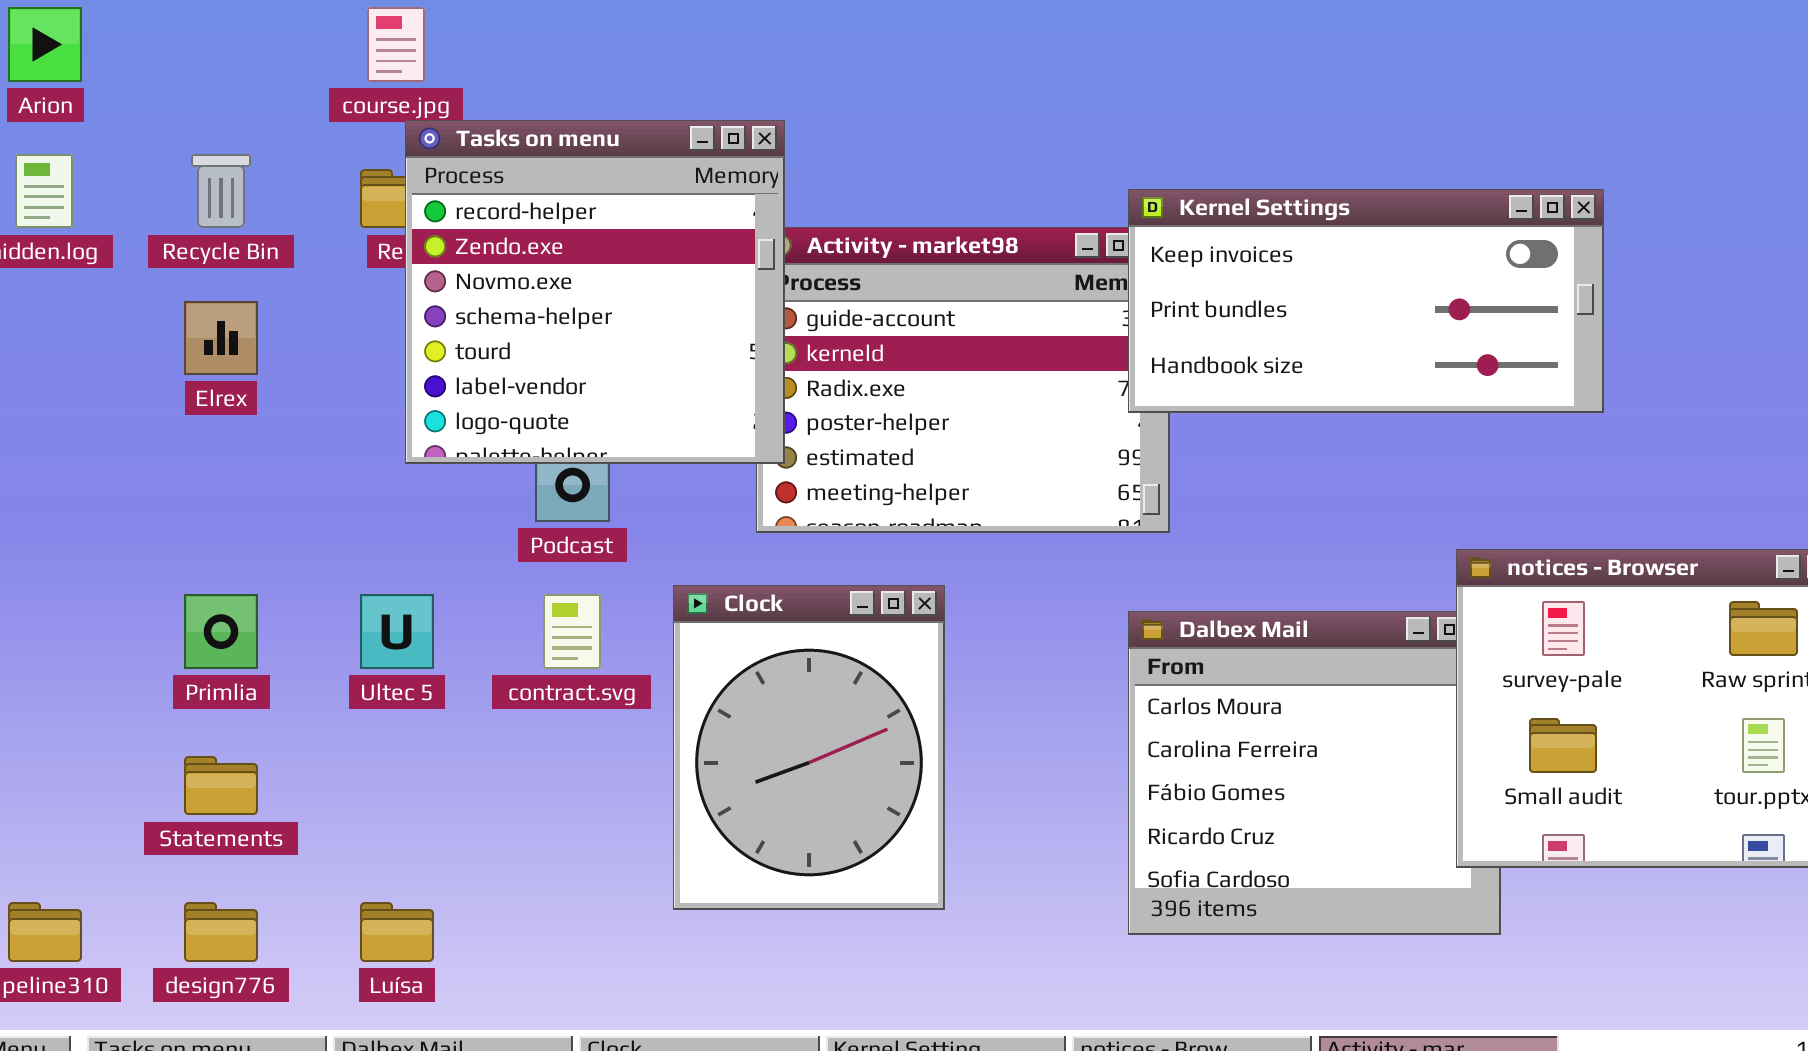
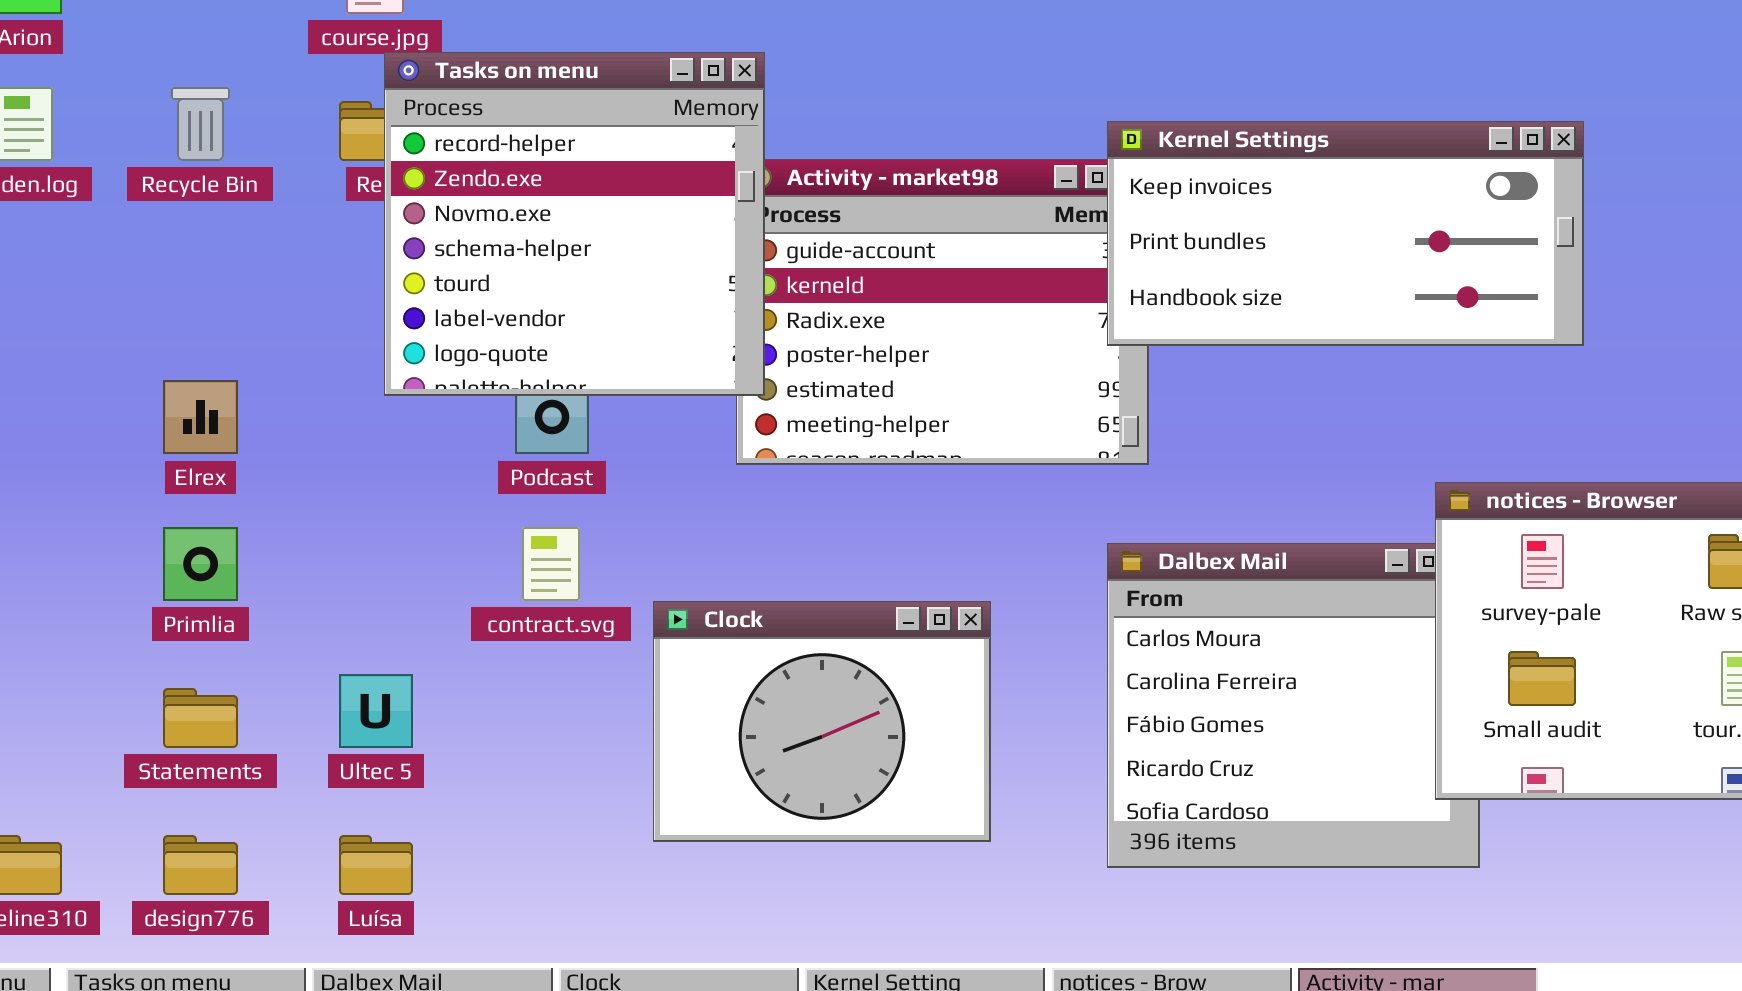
Elrex: [184,301,258,375] -> [163,380,238,454], moved
Clock: [673,585,945,910] -> [653,601,991,842], resized
Ultec 5: [360,594,434,669] -> [339,674,413,748], moved

